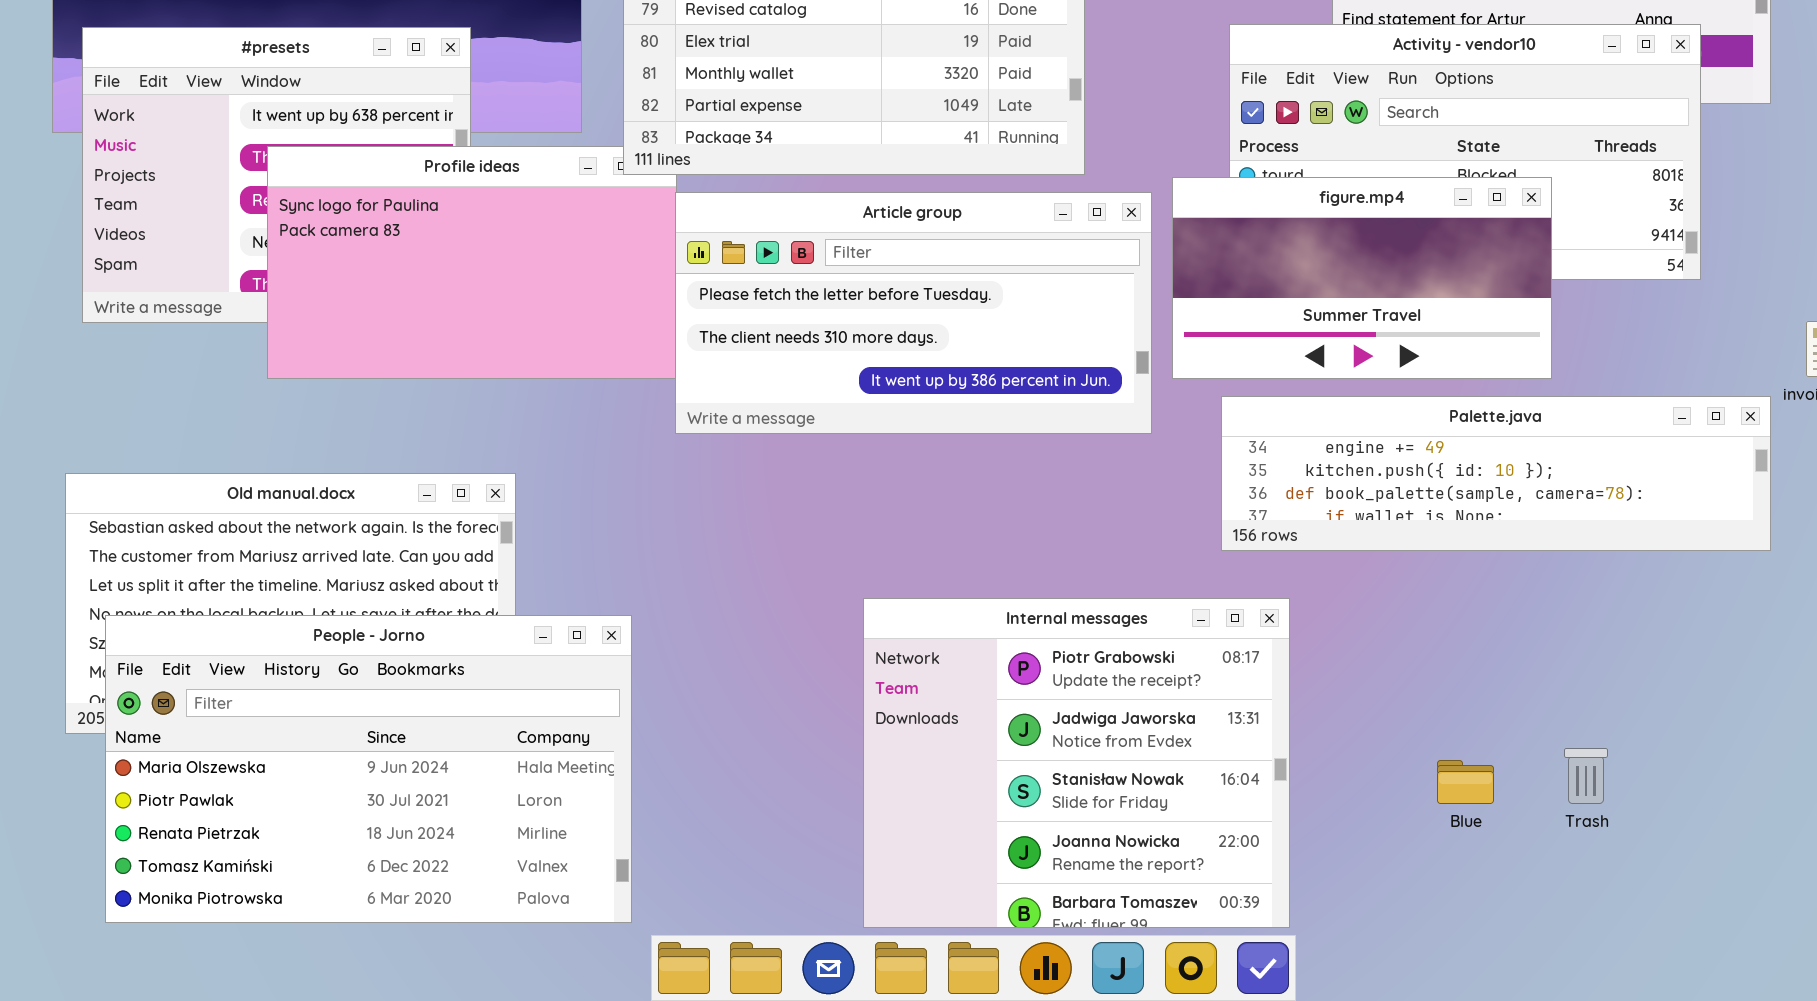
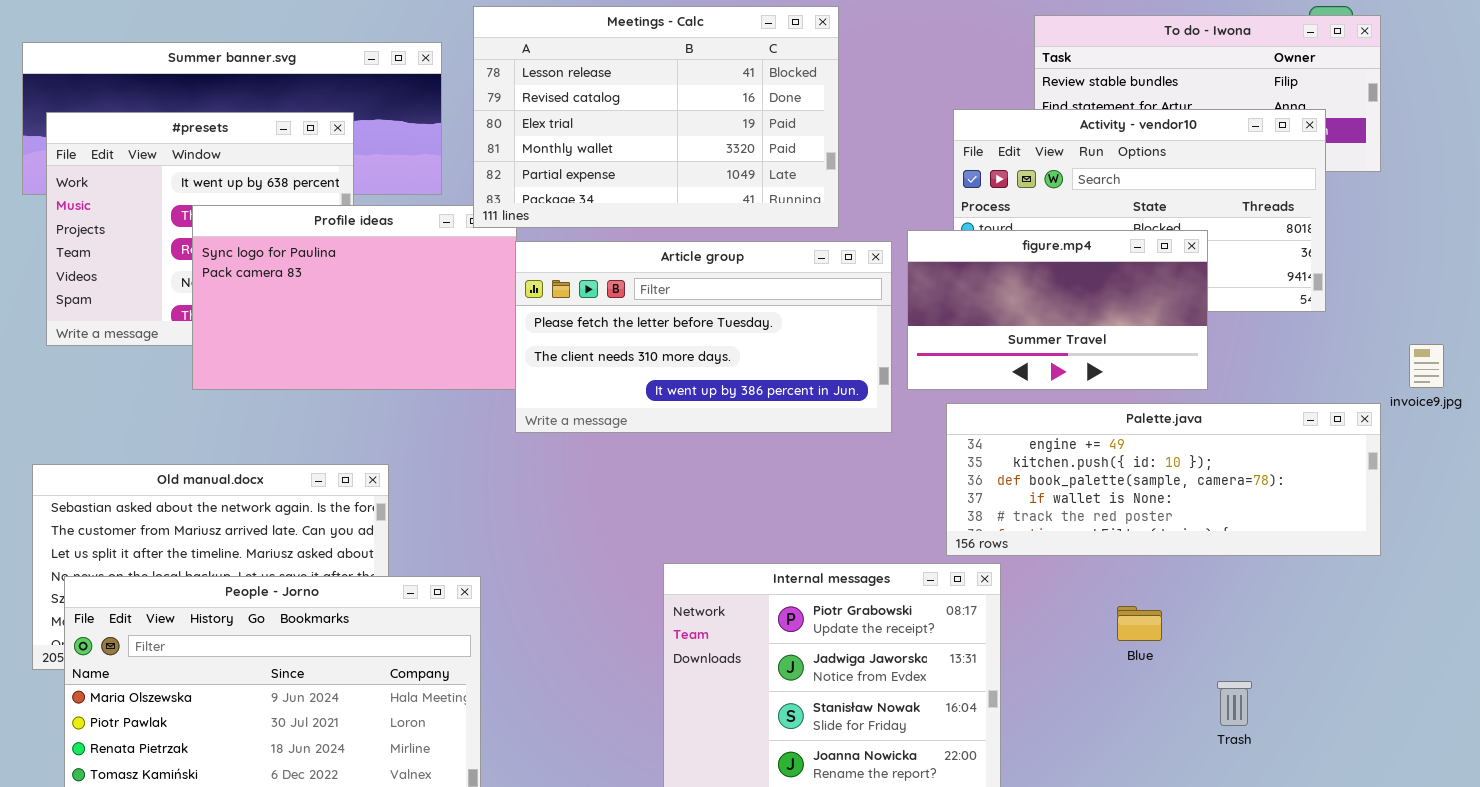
Palette.java: [1221,396,1771,551] -> [946,403,1381,556], resized
Blue: [1437,760,1494,804] -> [1117,606,1162,641], moved

